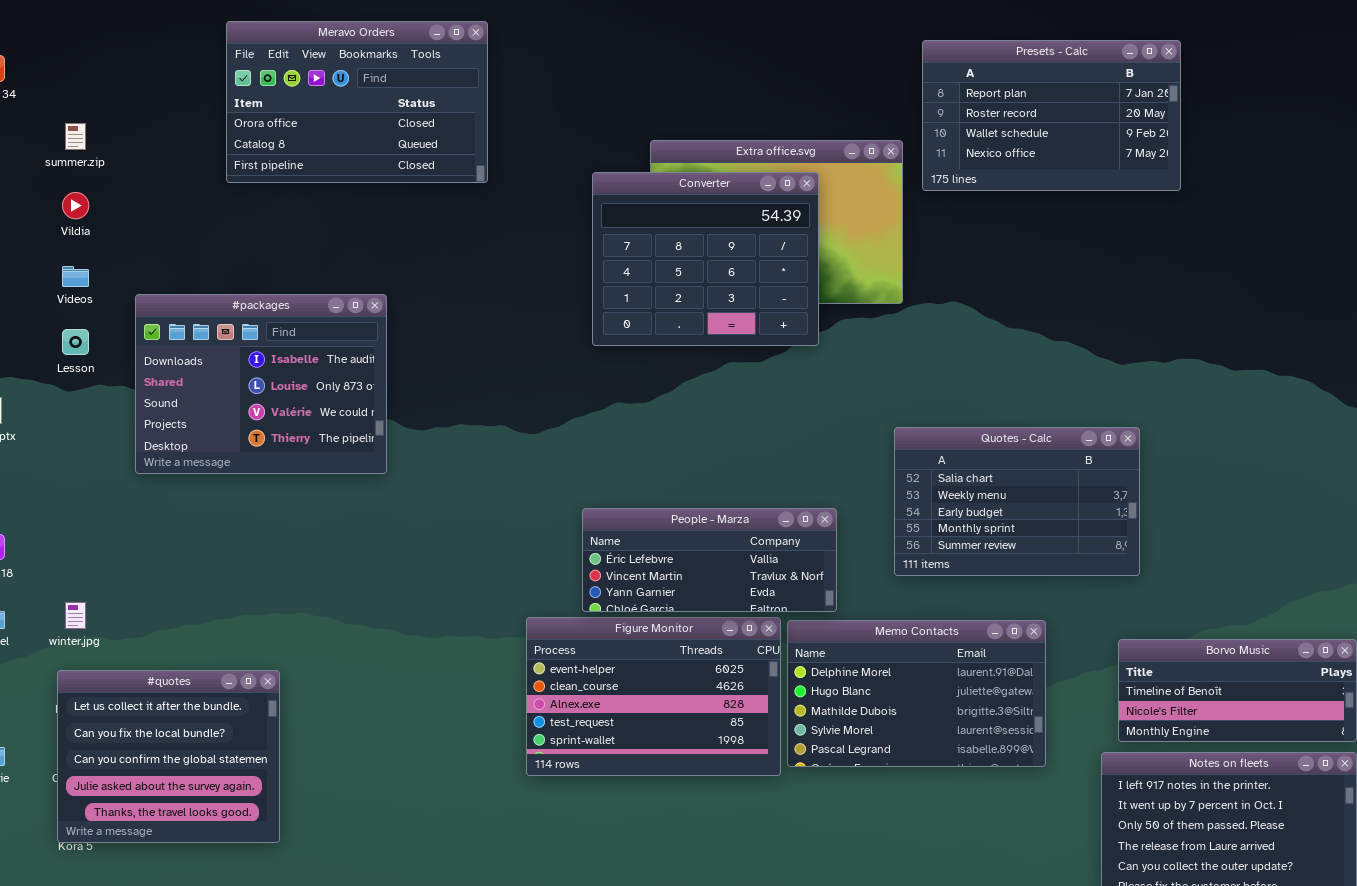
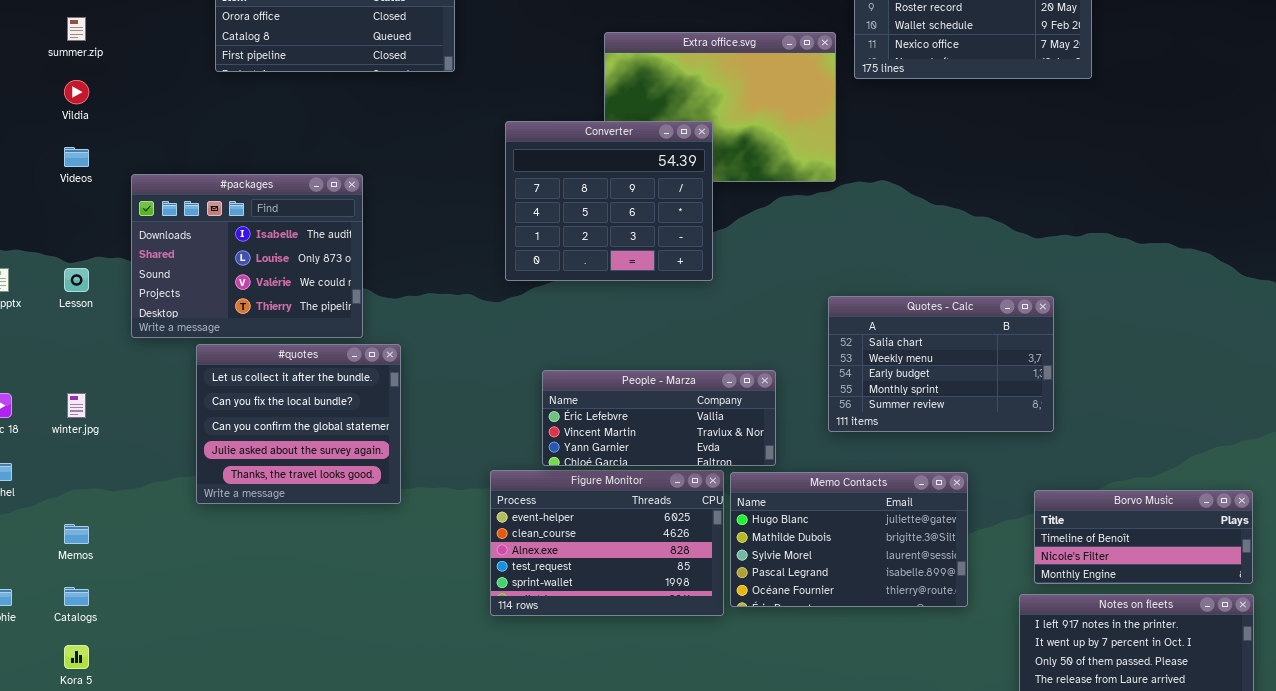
Converter: [592,172,819,346] -> [505,121,713,281], moved
Lesson: [62,329,89,355] -> [64,268,89,292], moved
winter.jpg: [65,602,86,629] -> [67,393,86,418], moved
Memo Contacts: [787,620,1046,767] -> [730,472,968,607], scrolled down 1 row
#quotes: [57,670,280,843] -> [196,344,401,504], moved

